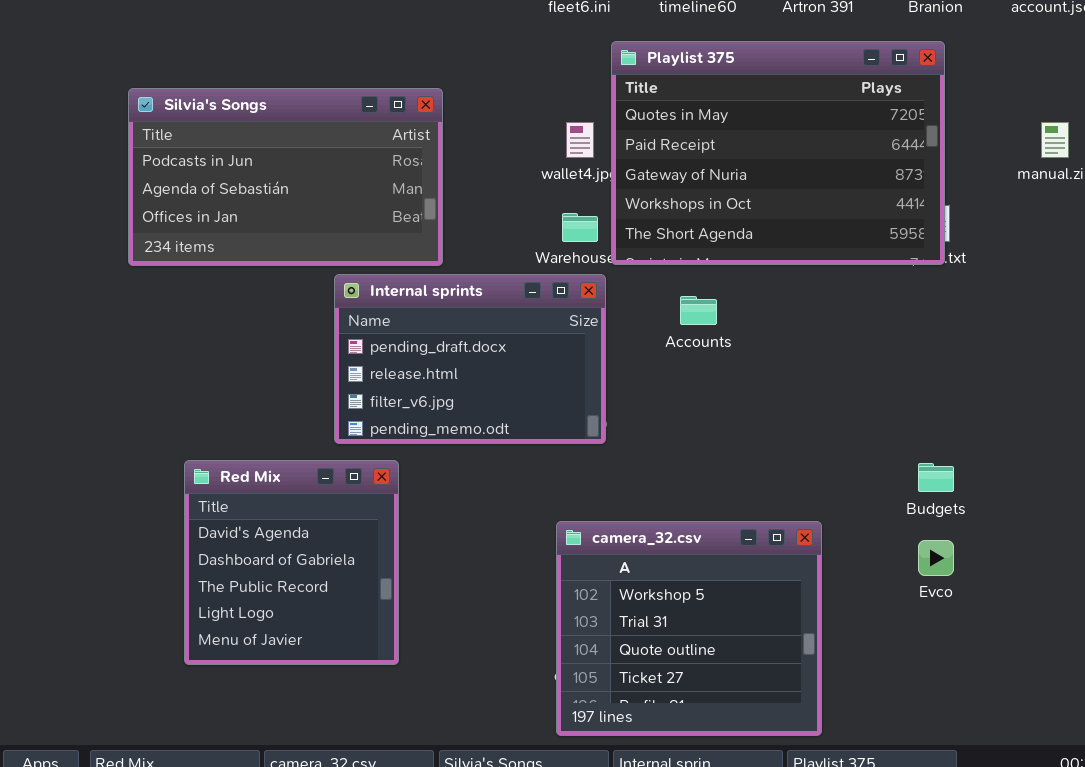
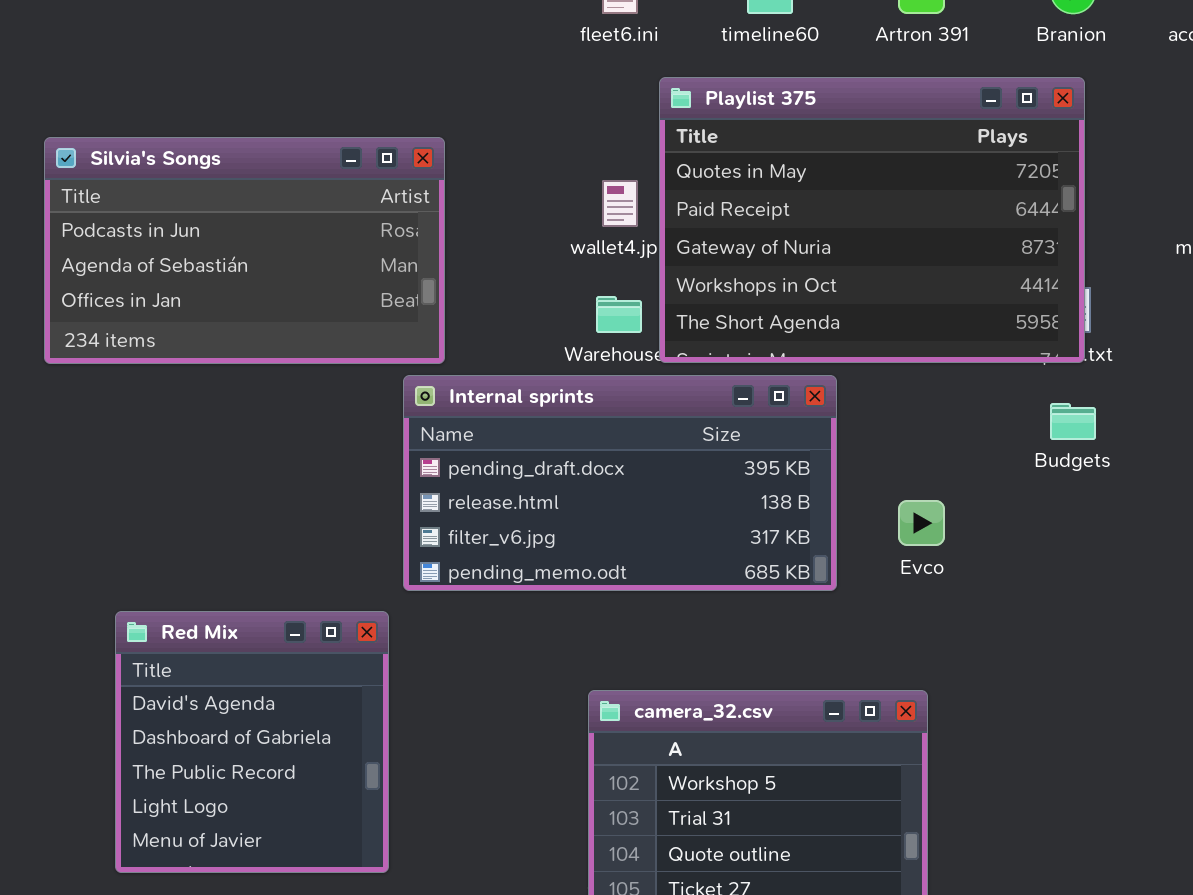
Internal sprints: [334,274,606,444] -> [403,375,837,591], moved, resized
Budgets: [918,463,954,492] -> [1050,403,1096,440], moved
Evco: [918,540,954,576] -> [898,500,945,546], moved

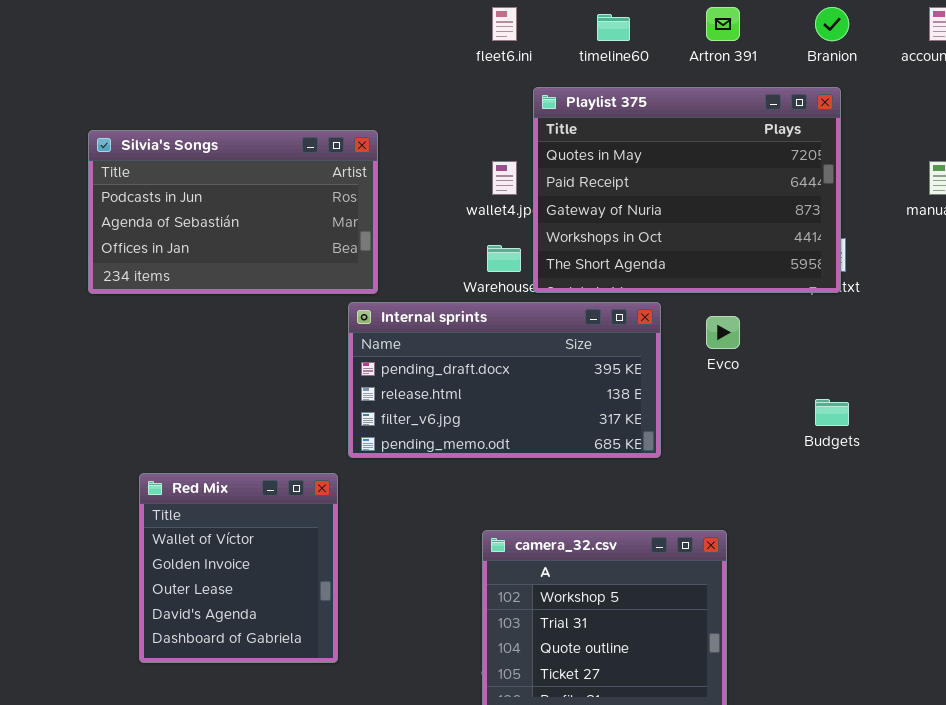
Budgets: [1050,403,1096,440] -> [815,399,849,426], moved
Evco: [898,500,945,546] -> [706,316,740,349], moved
Red Mix: [115,611,389,873] -> [139,473,338,663], scrolled up 3 rows

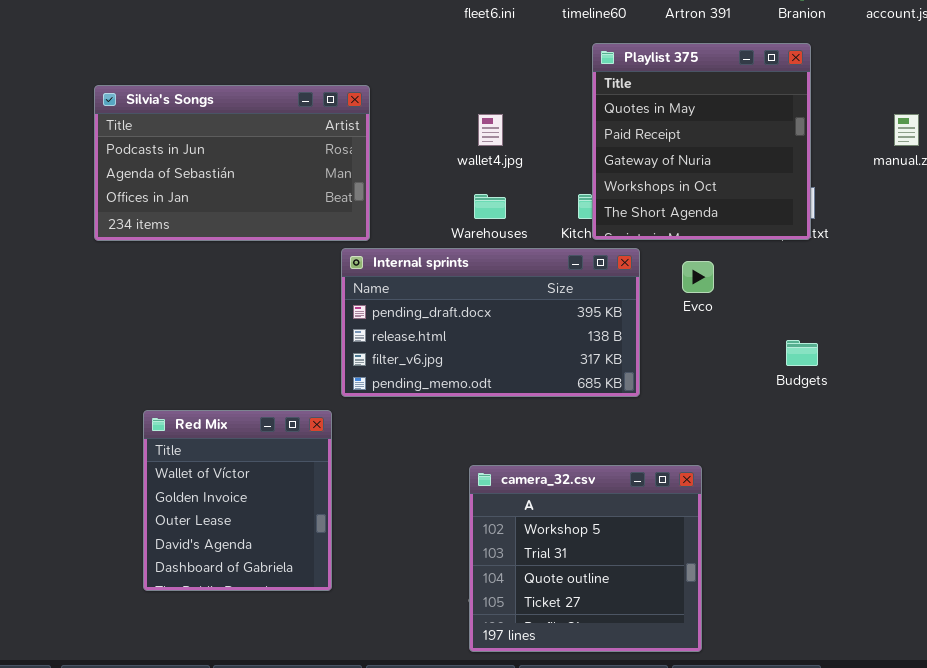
Playlist 375: [533,87,841,293] -> [592,43,811,240], resized

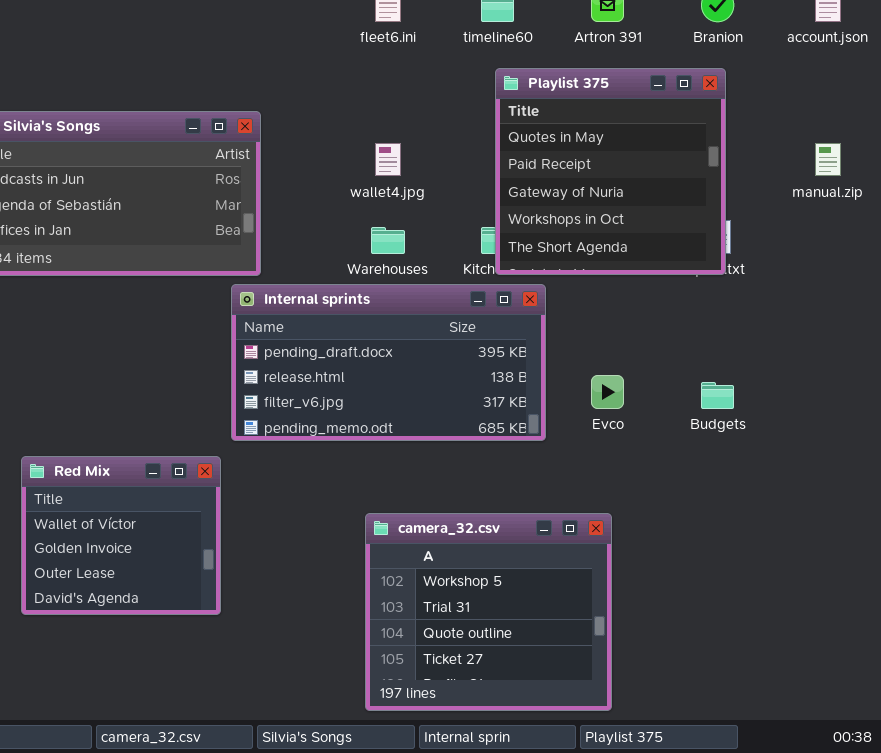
Evco: [682,261,714,293] -> [591,375,624,409], moved
Red Mix: [143,410,332,591] -> [21,456,221,615], resized

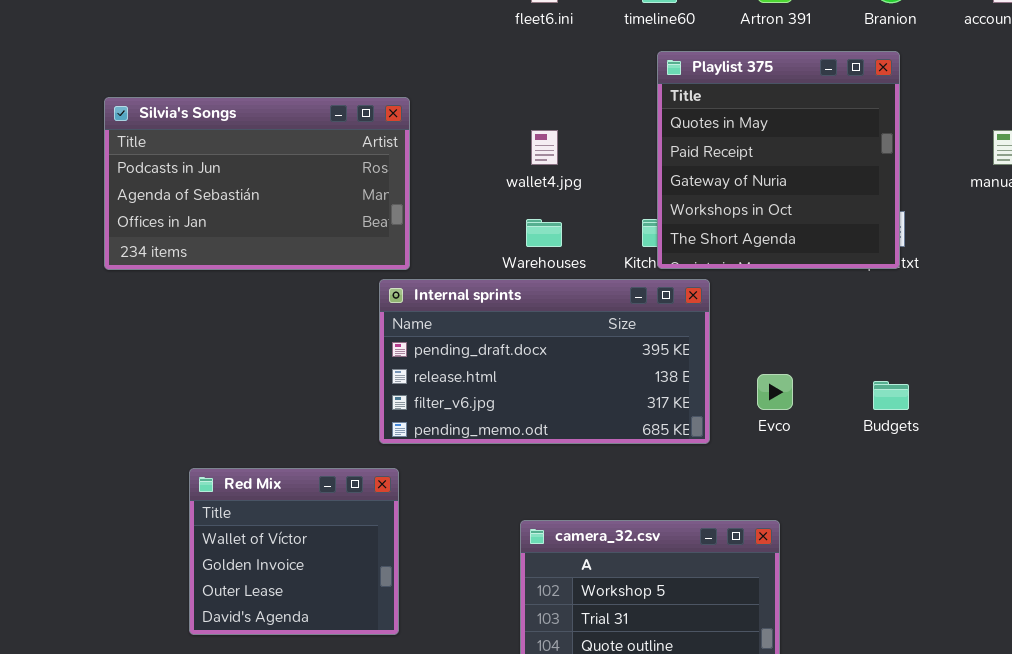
Red Mix: [21,456,221,615] -> [189,468,399,635], moved

